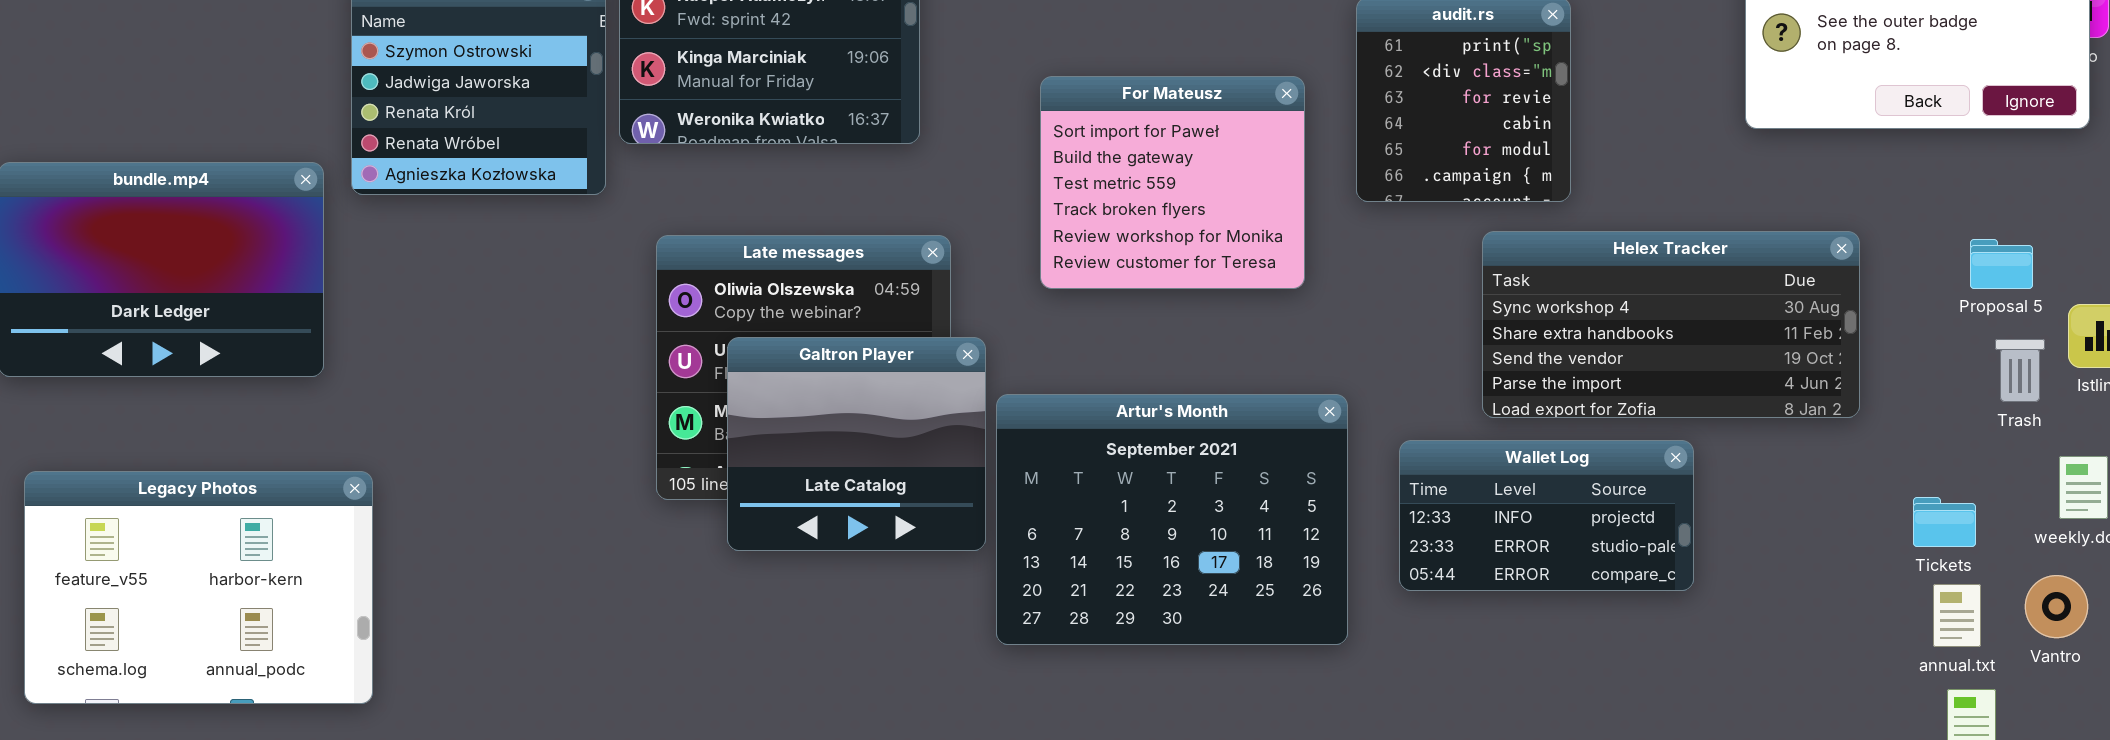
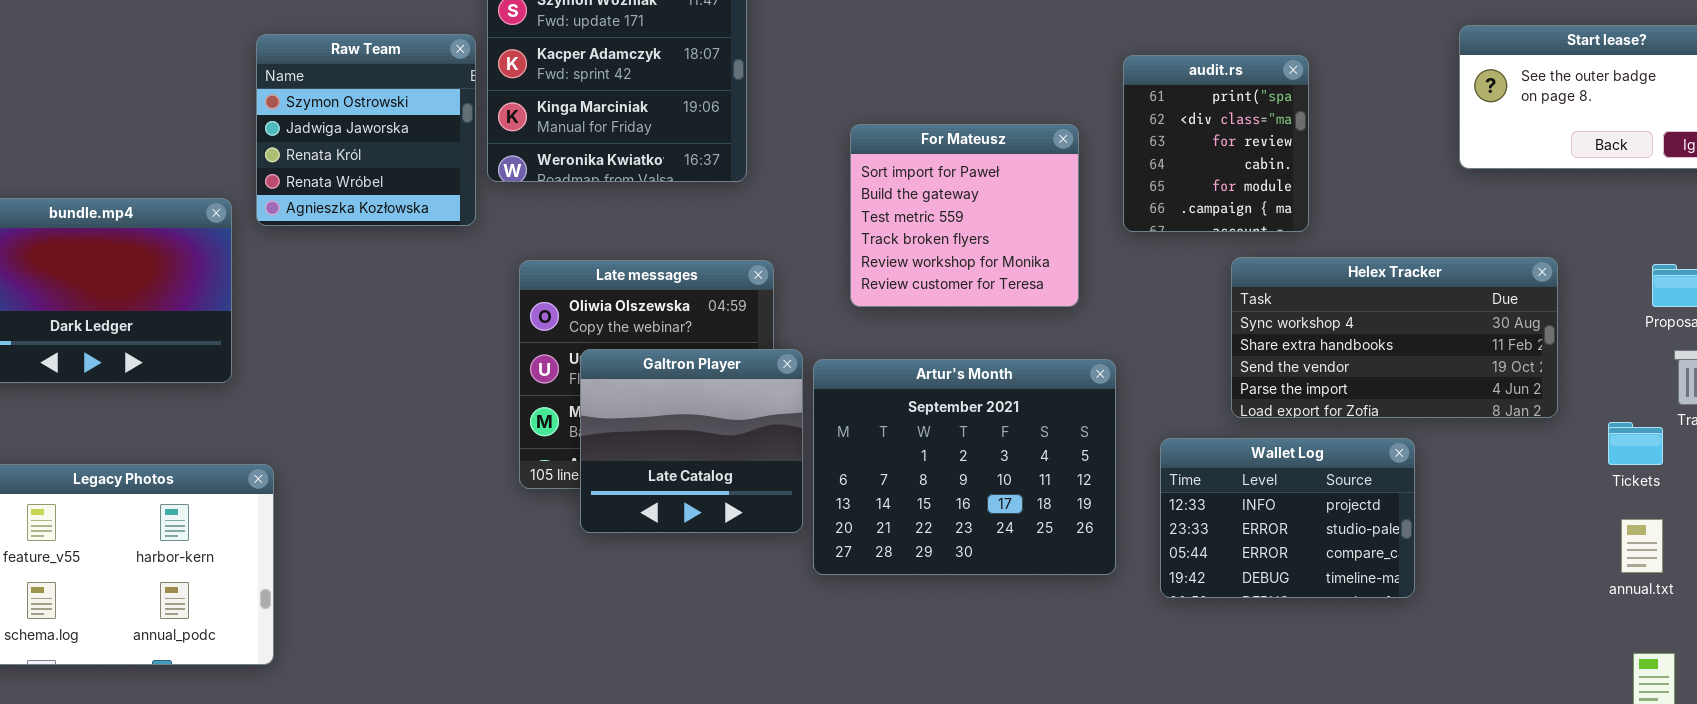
Artur's Month: [996,394,1348,645] -> [813,359,1116,575], moved
Wallet Log: [1399,440,1694,591] -> [1160,438,1415,598], resized
Tickets: [1913,497,1976,547] -> [1608,422,1663,465], moved
annual.txt: [1933,584,1981,647] -> [1621,519,1663,573], moved

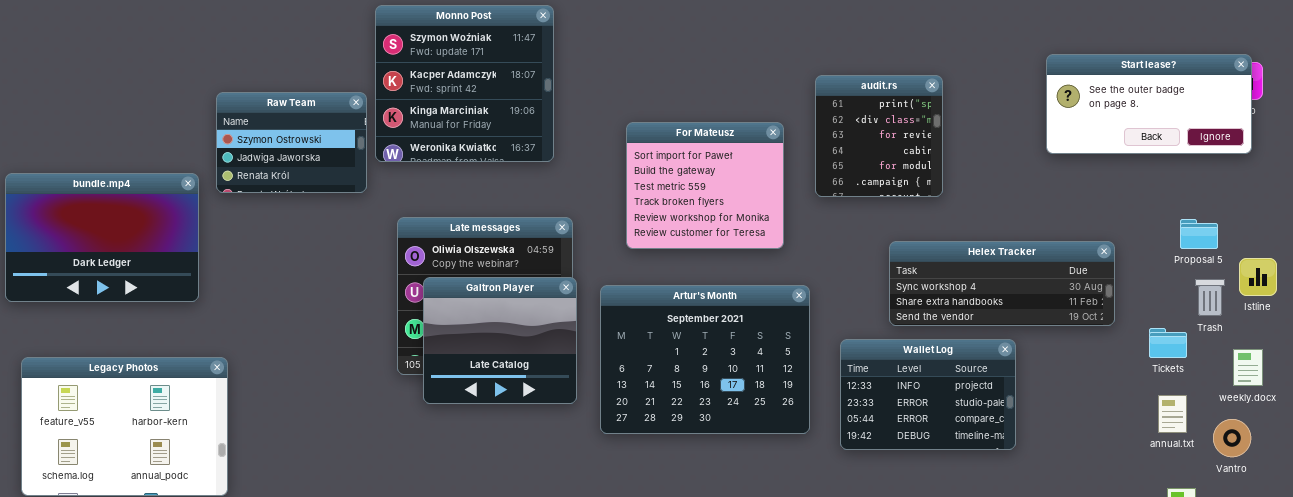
Raw Team: [256,34,476,226] -> [216,92,367,193], resized
Helex Tracker: [1231,257,1558,418] -> [889,241,1115,326], resized
Galtron Player: [580,349,803,533] -> [423,277,577,404], moved

